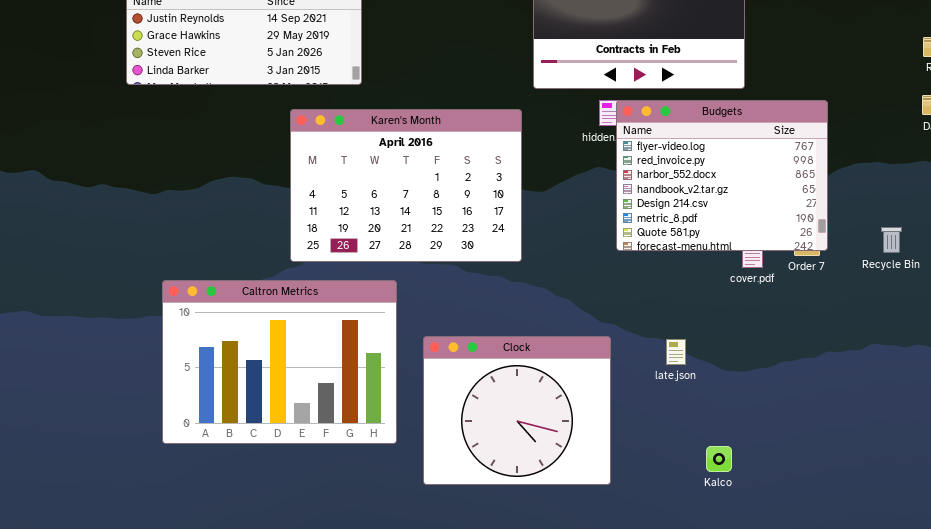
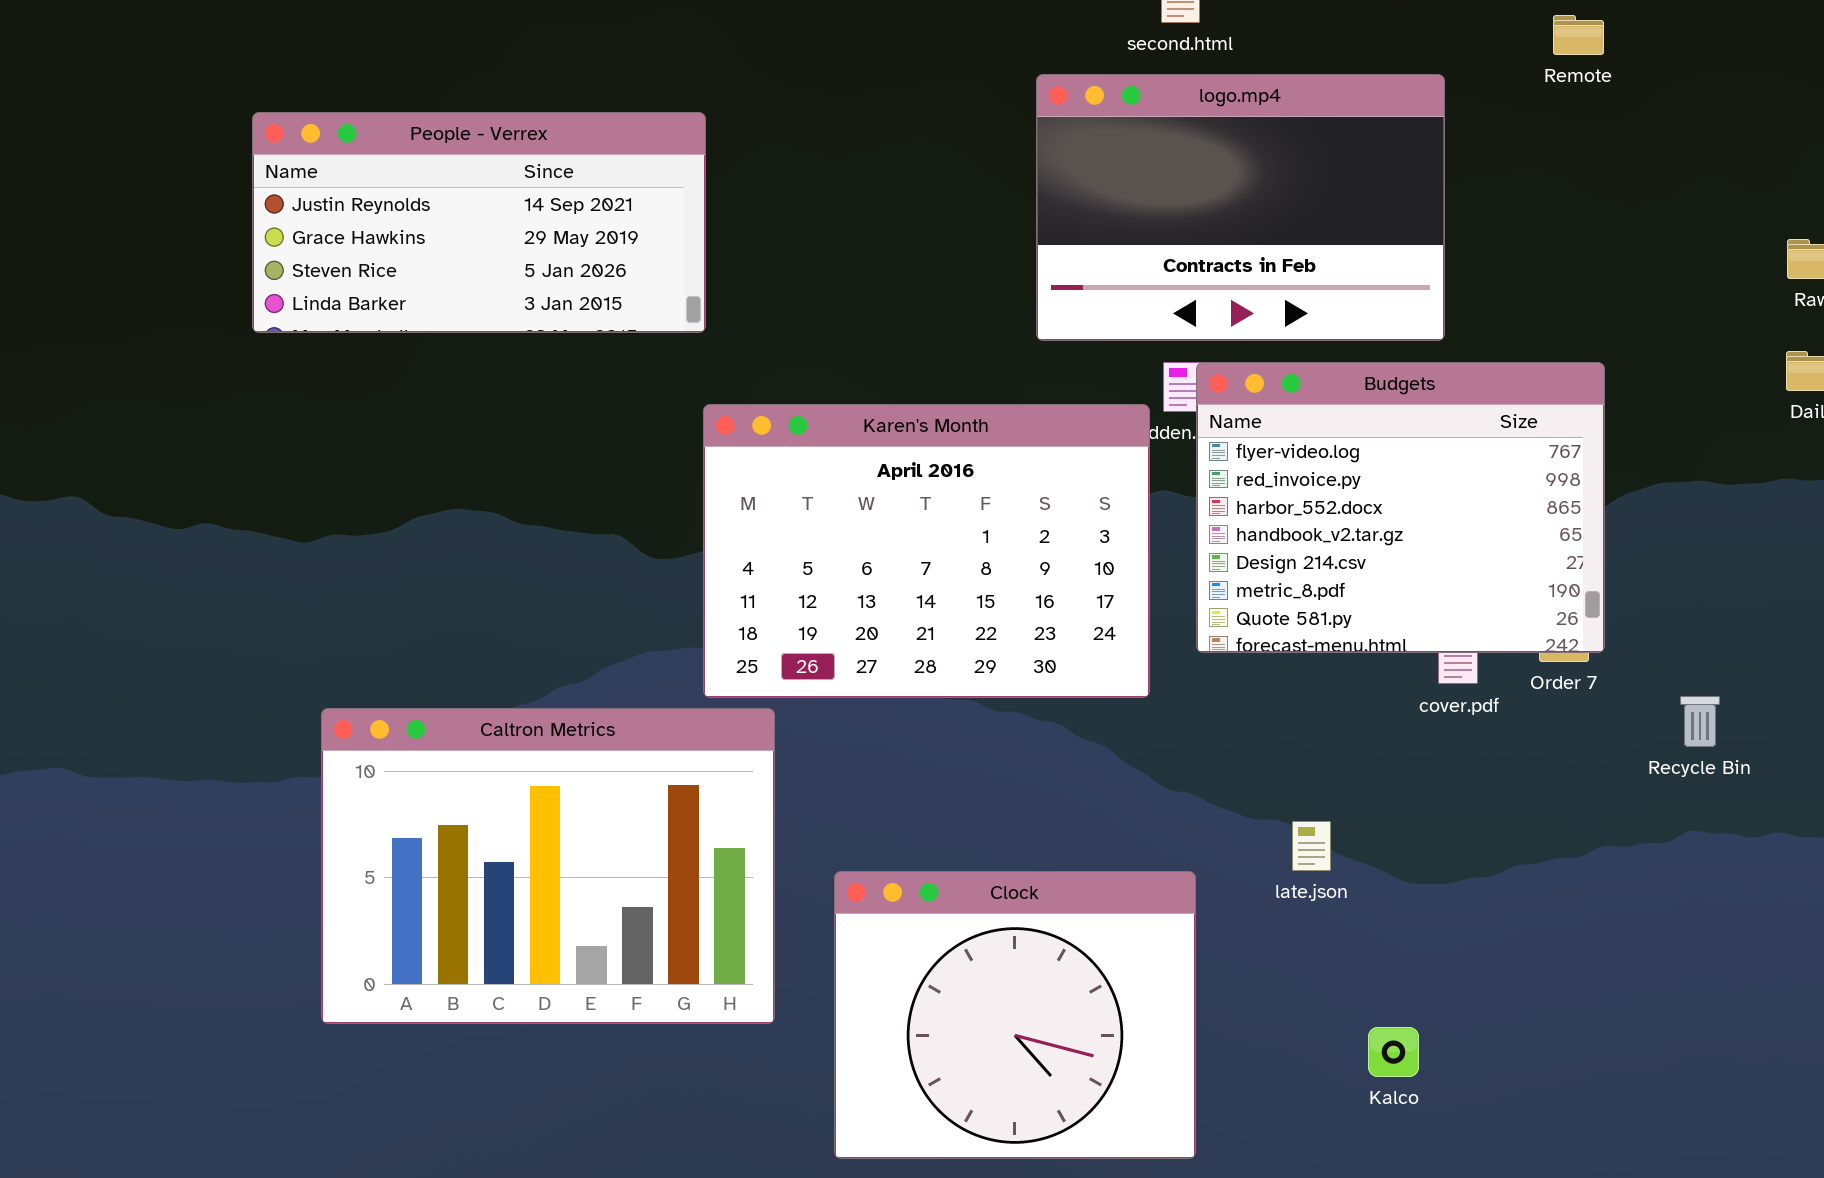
Karen's Month: [290,109,522,262] -> [703,404,1150,698], moved
Recycle Bin: [881,227,902,253] -> [1680,696,1720,747], moved
Clock: [423,336,611,485] -> [834,871,1196,1159], moved

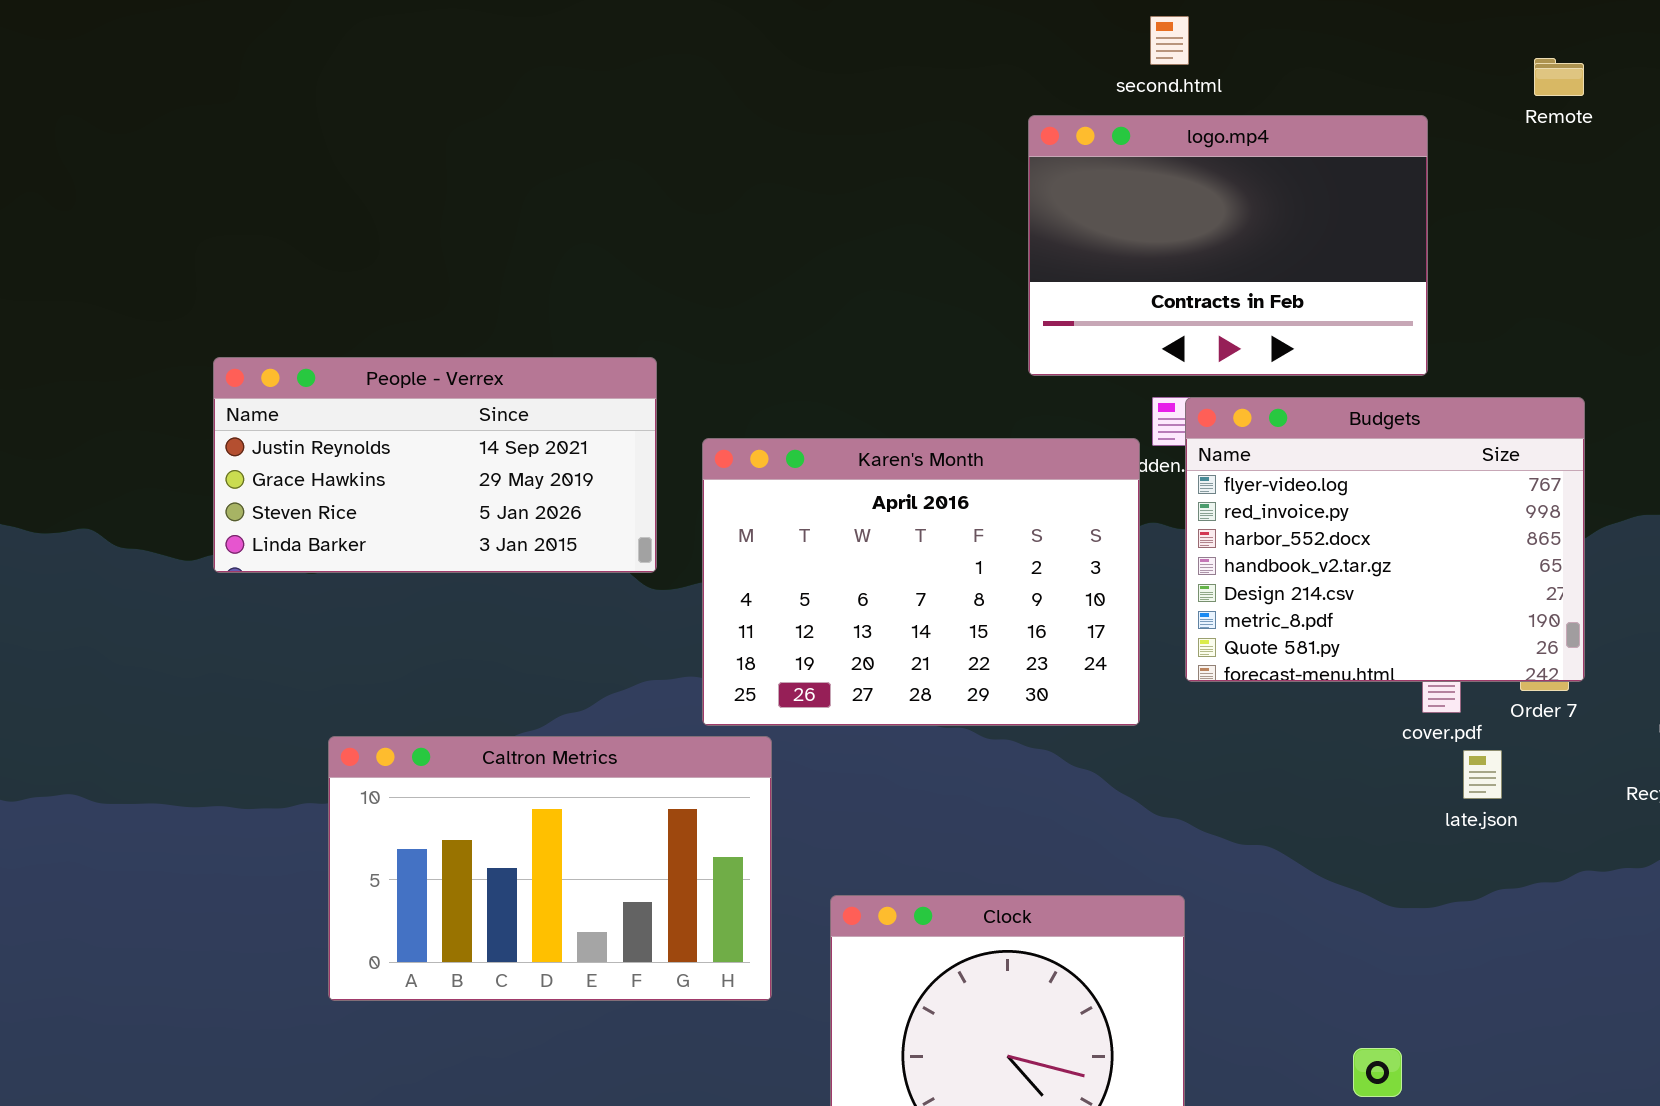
People - Verrex: [252,112,706,333] -> [213,357,657,573], moved
Caltron Metrics: [321,708,775,1024] -> [328,736,772,1001], resized
late.json: [1292,821,1331,871] -> [1463,750,1502,799], moved

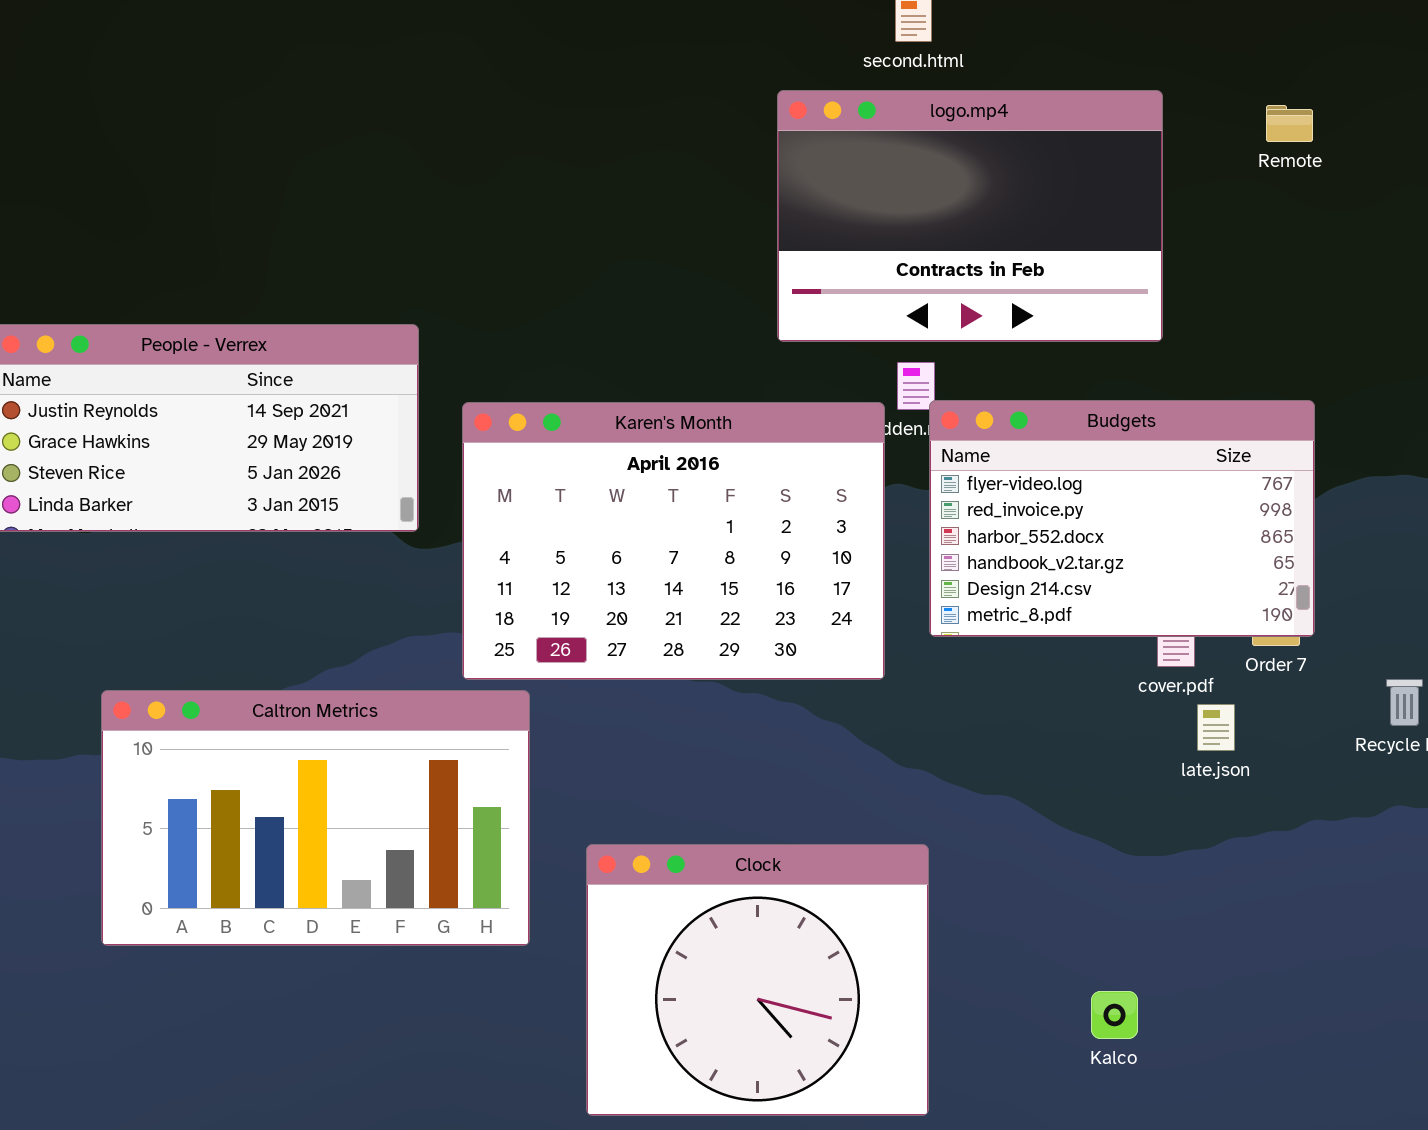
Remote: [1534,58,1584,96] -> [1266,105,1313,142], moved
Budgets: [1185,397,1585,682] -> [929,400,1315,637], resized

